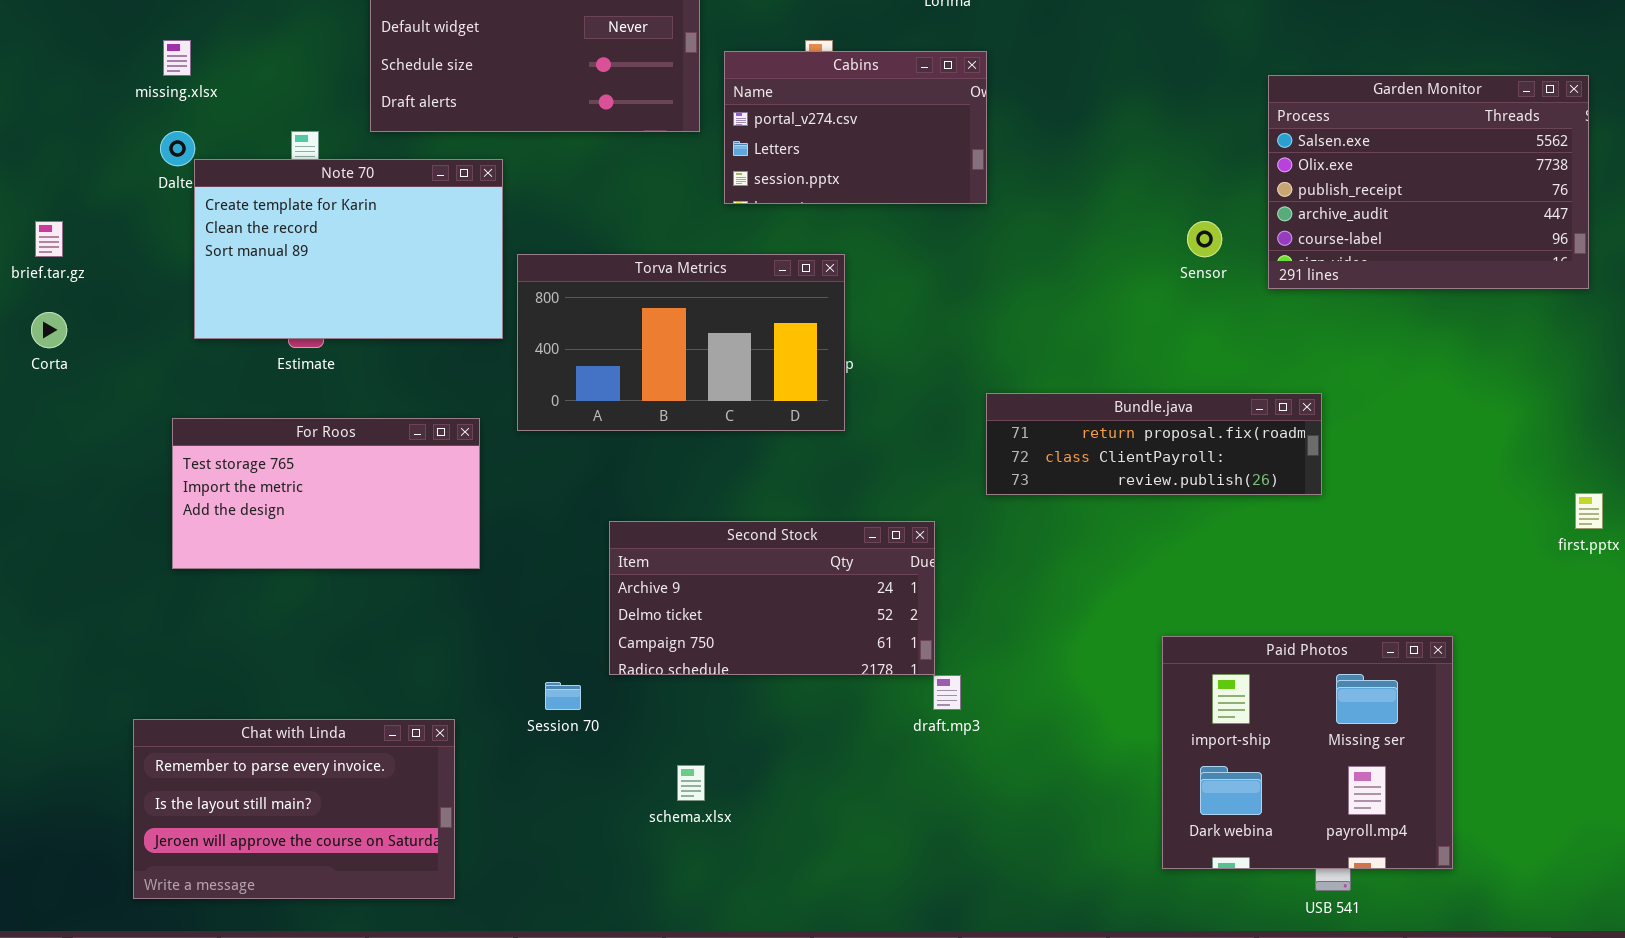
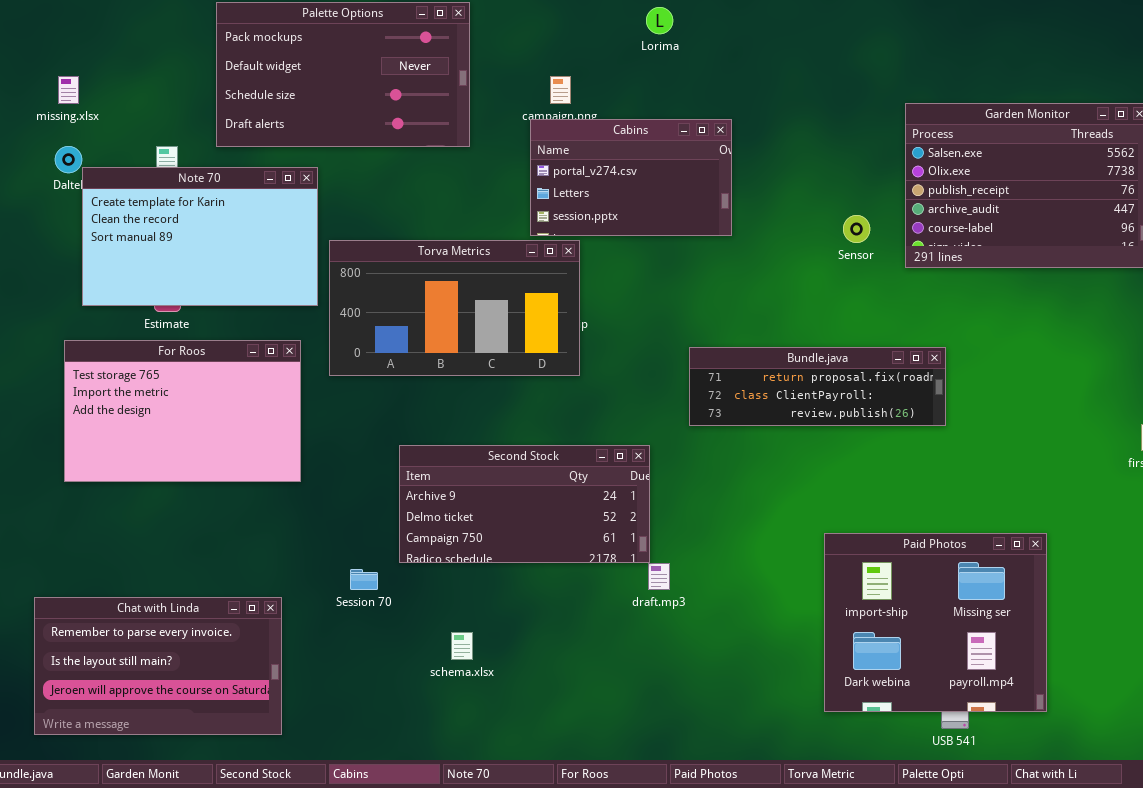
Cabins: [724,51,987,204] -> [530,119,732,236], moved
For Roos: [172,418,480,569] -> [64,340,301,482], resized

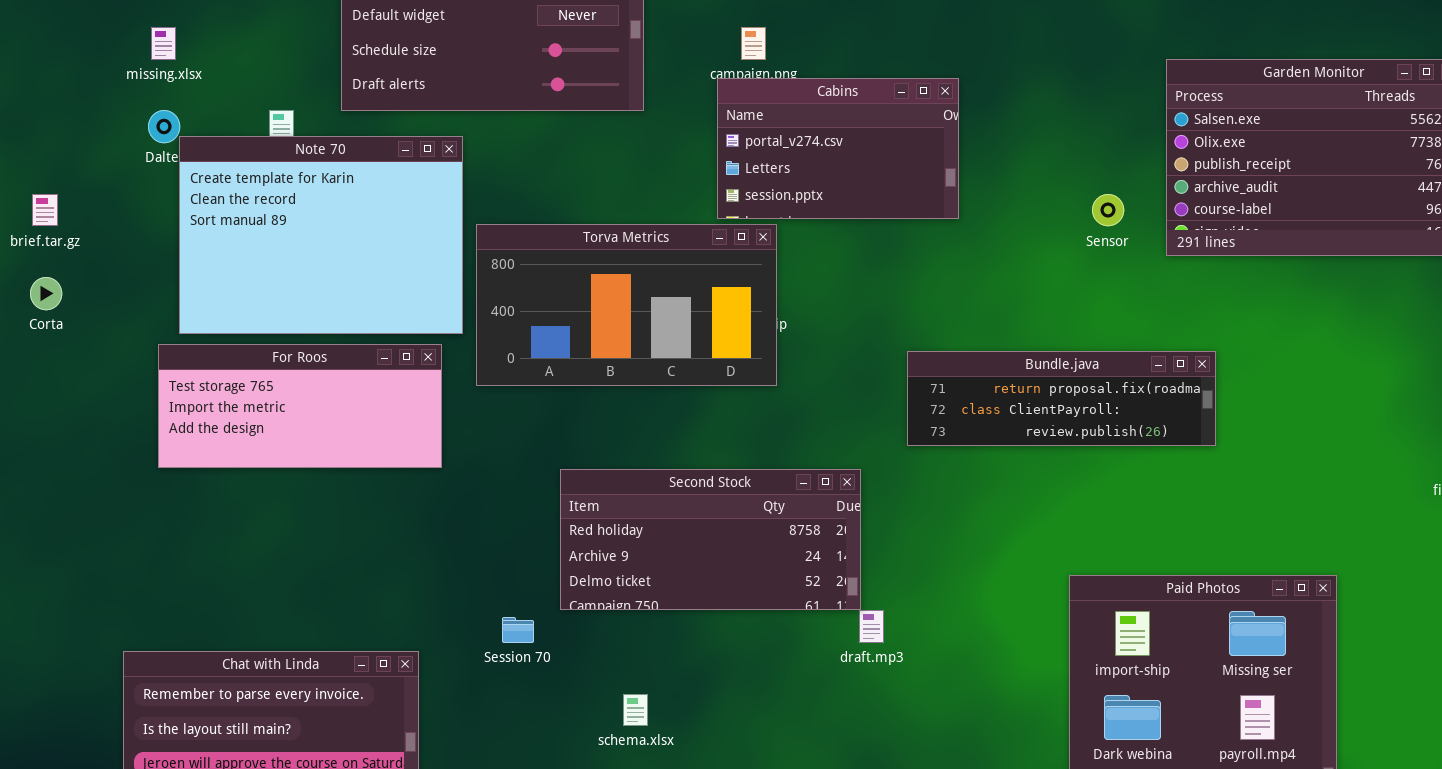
Note 70: [82,167,318,306] -> [179,136,463,334], resized
For Roos: [64,340,301,482] -> [158,344,442,468], resized
Second Stock: [399,445,650,563] -> [560,469,861,610], scrolled up 1 row

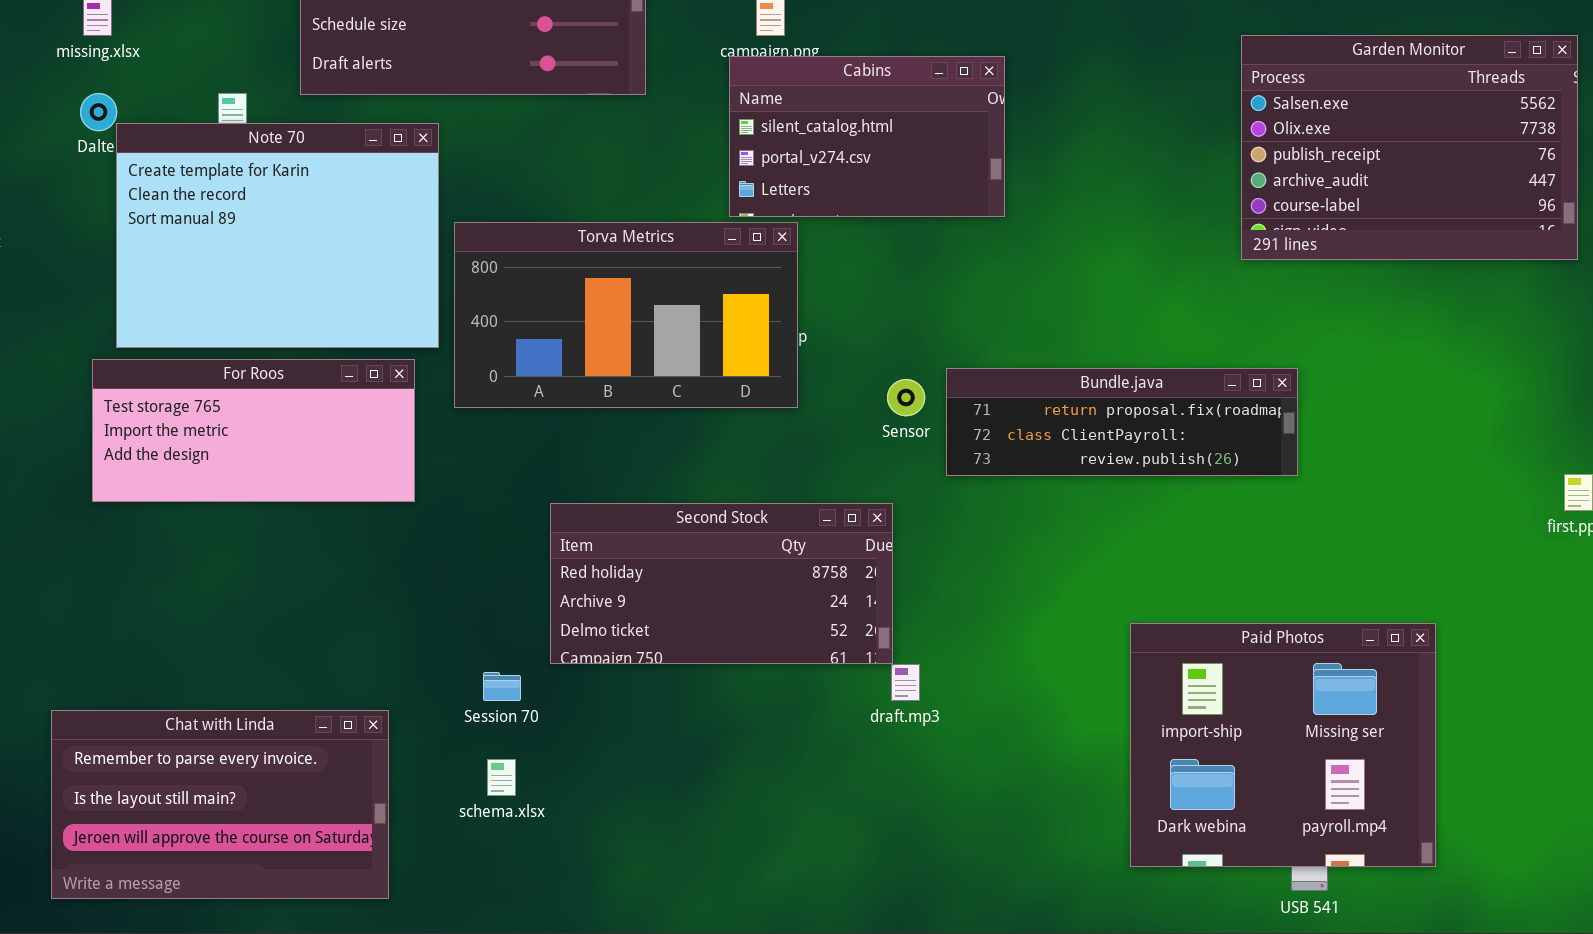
Cabins: [717,78,959,219] -> [729,56,1005,217], scrolled up 1 row
Sensor: [1092,194,1124,226] -> [887,379,925,416], moved
schema.xlsx: [623,694,648,726] -> [487,759,516,796], moved

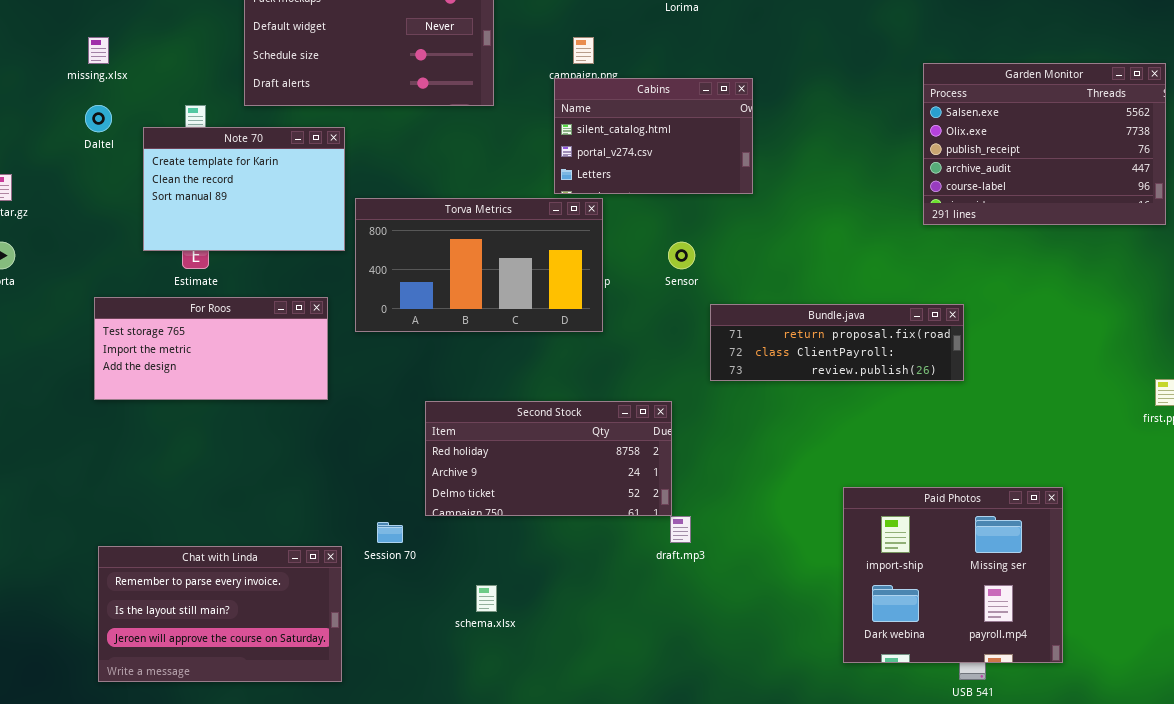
Note 70: [116,123,439,348] -> [143,127,345,251], resized
Sensor: [887,379,925,416] -> [668,242,695,269], moved
Chat with Linda: [51,710,389,899] -> [98,546,342,682], moved
schema.xlsx: [487,759,516,796] -> [476,585,497,612], moved

